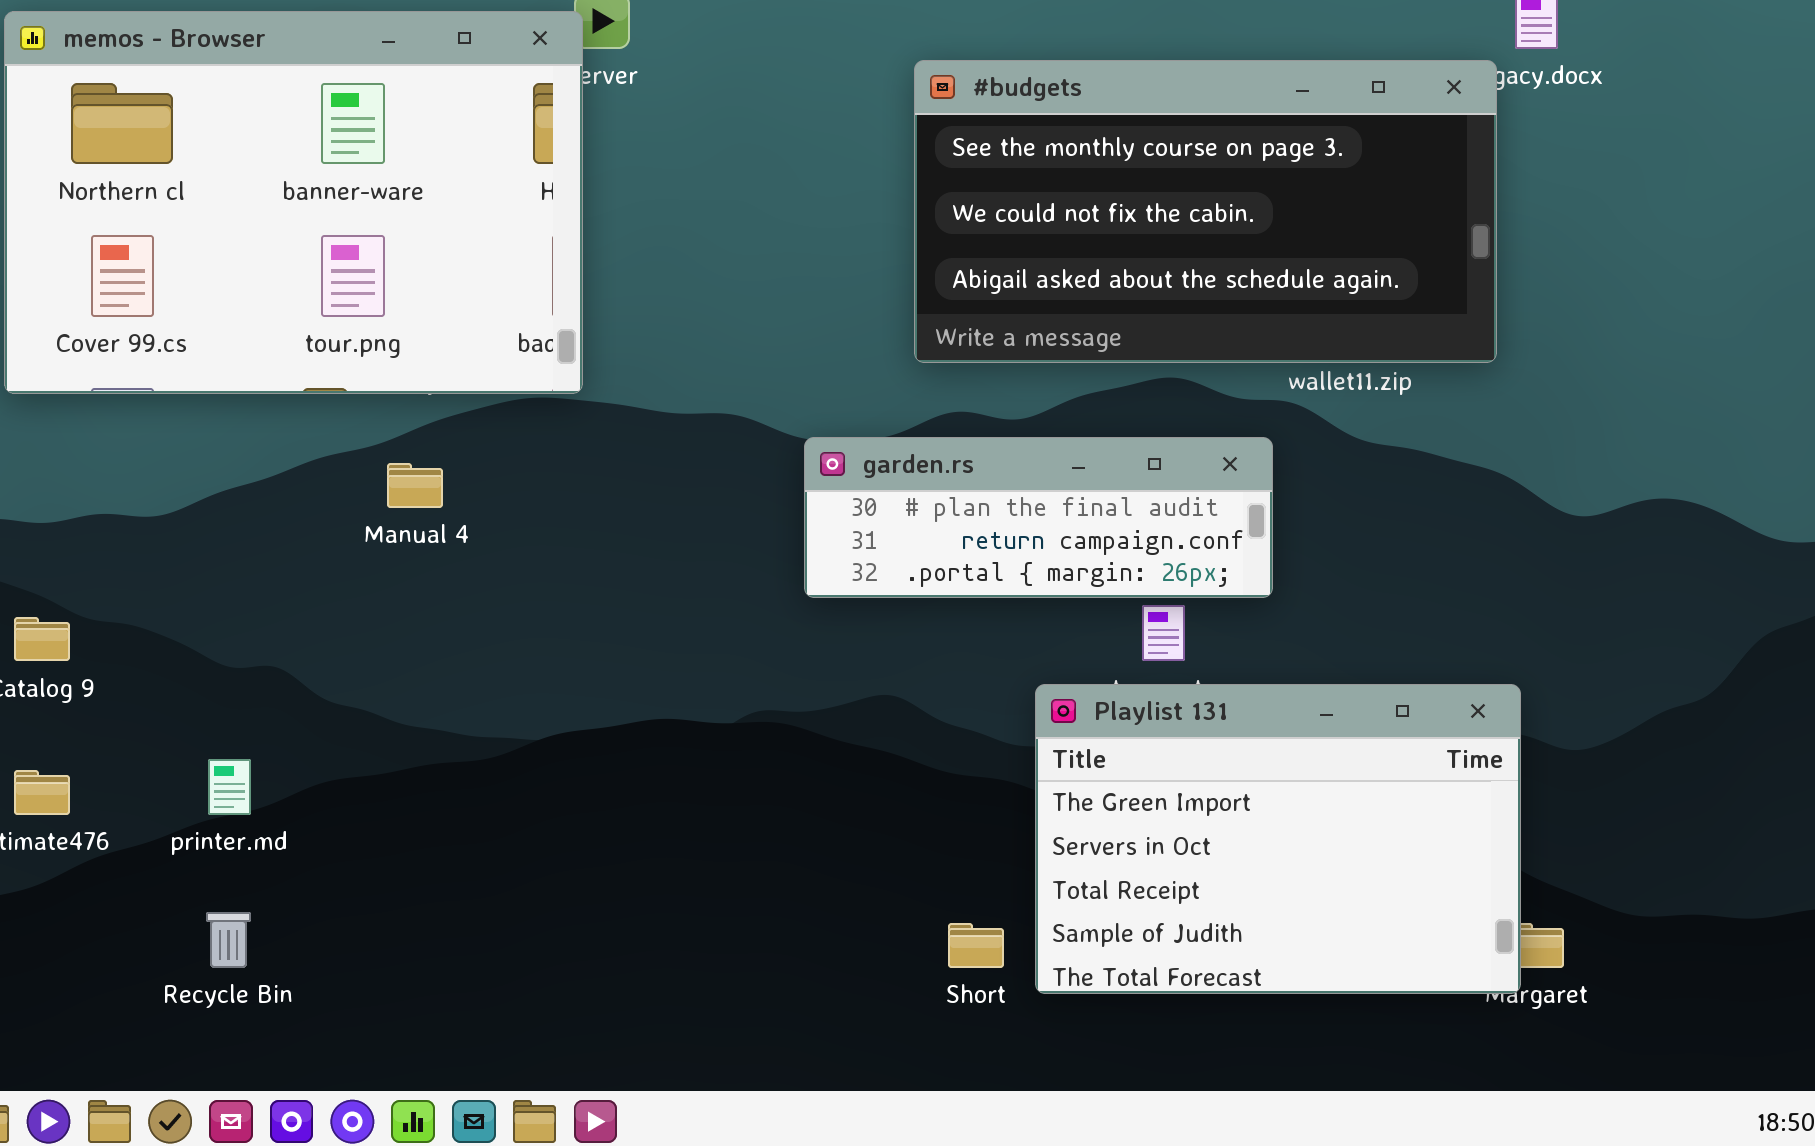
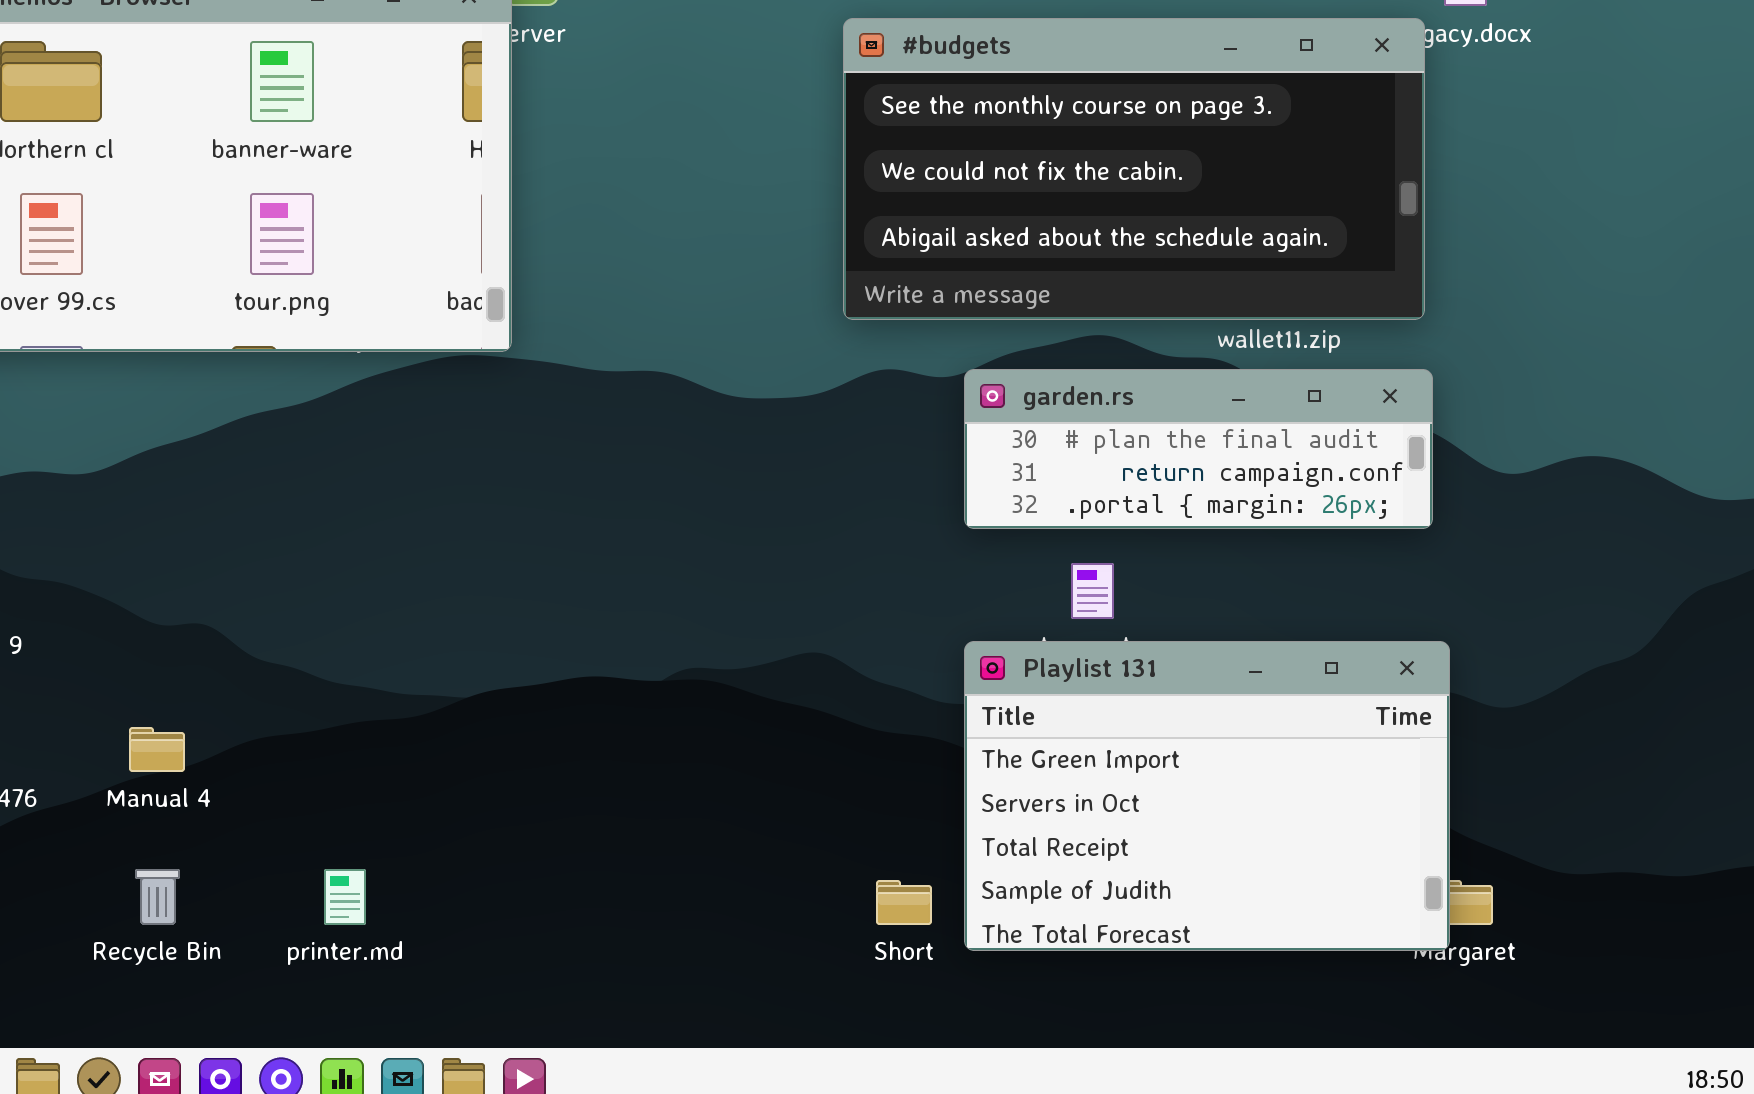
garden.rs: [804,437,1273,598] -> [964,369,1433,529], moved
Manual 4: [387,463,443,508] -> [129,727,185,772], moved
printer.md: [208,759,251,815] -> [324,869,366,925], moved

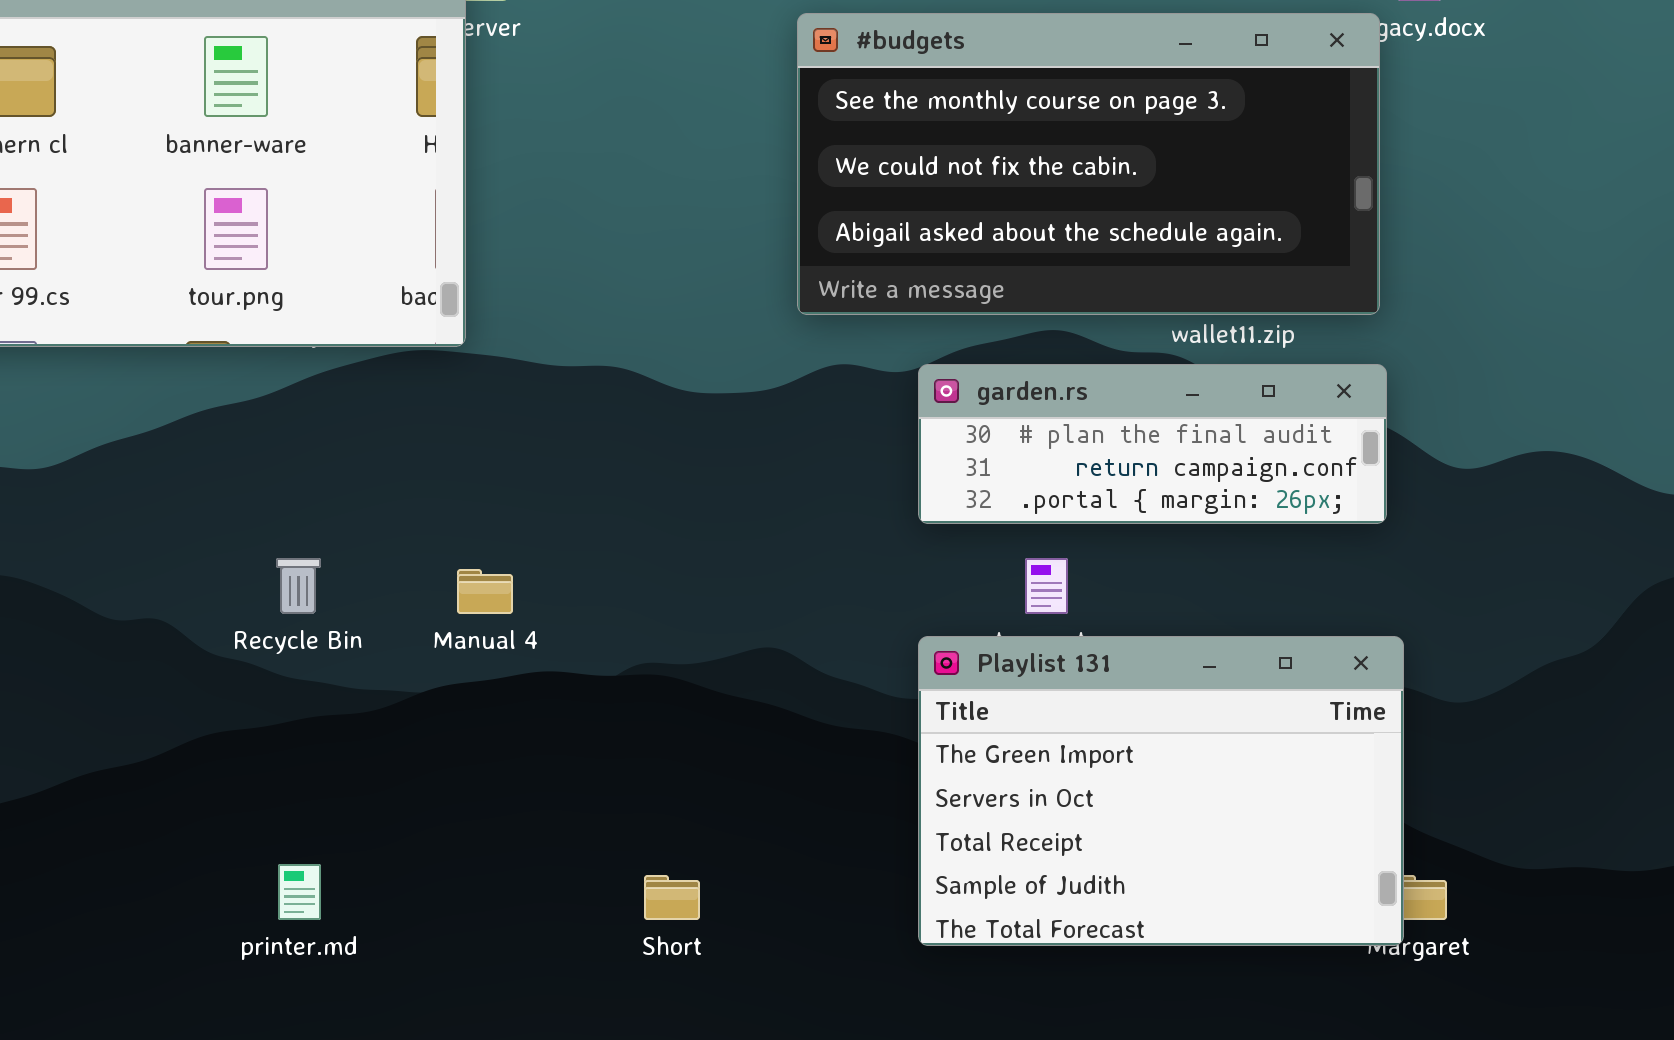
Manual 4: [129,727,185,772] -> [457,569,513,614], moved
Recycle Bin: [135,869,180,925] -> [276,558,321,614], moved
Short: [876,880,932,925] -> [644,875,700,920], moved

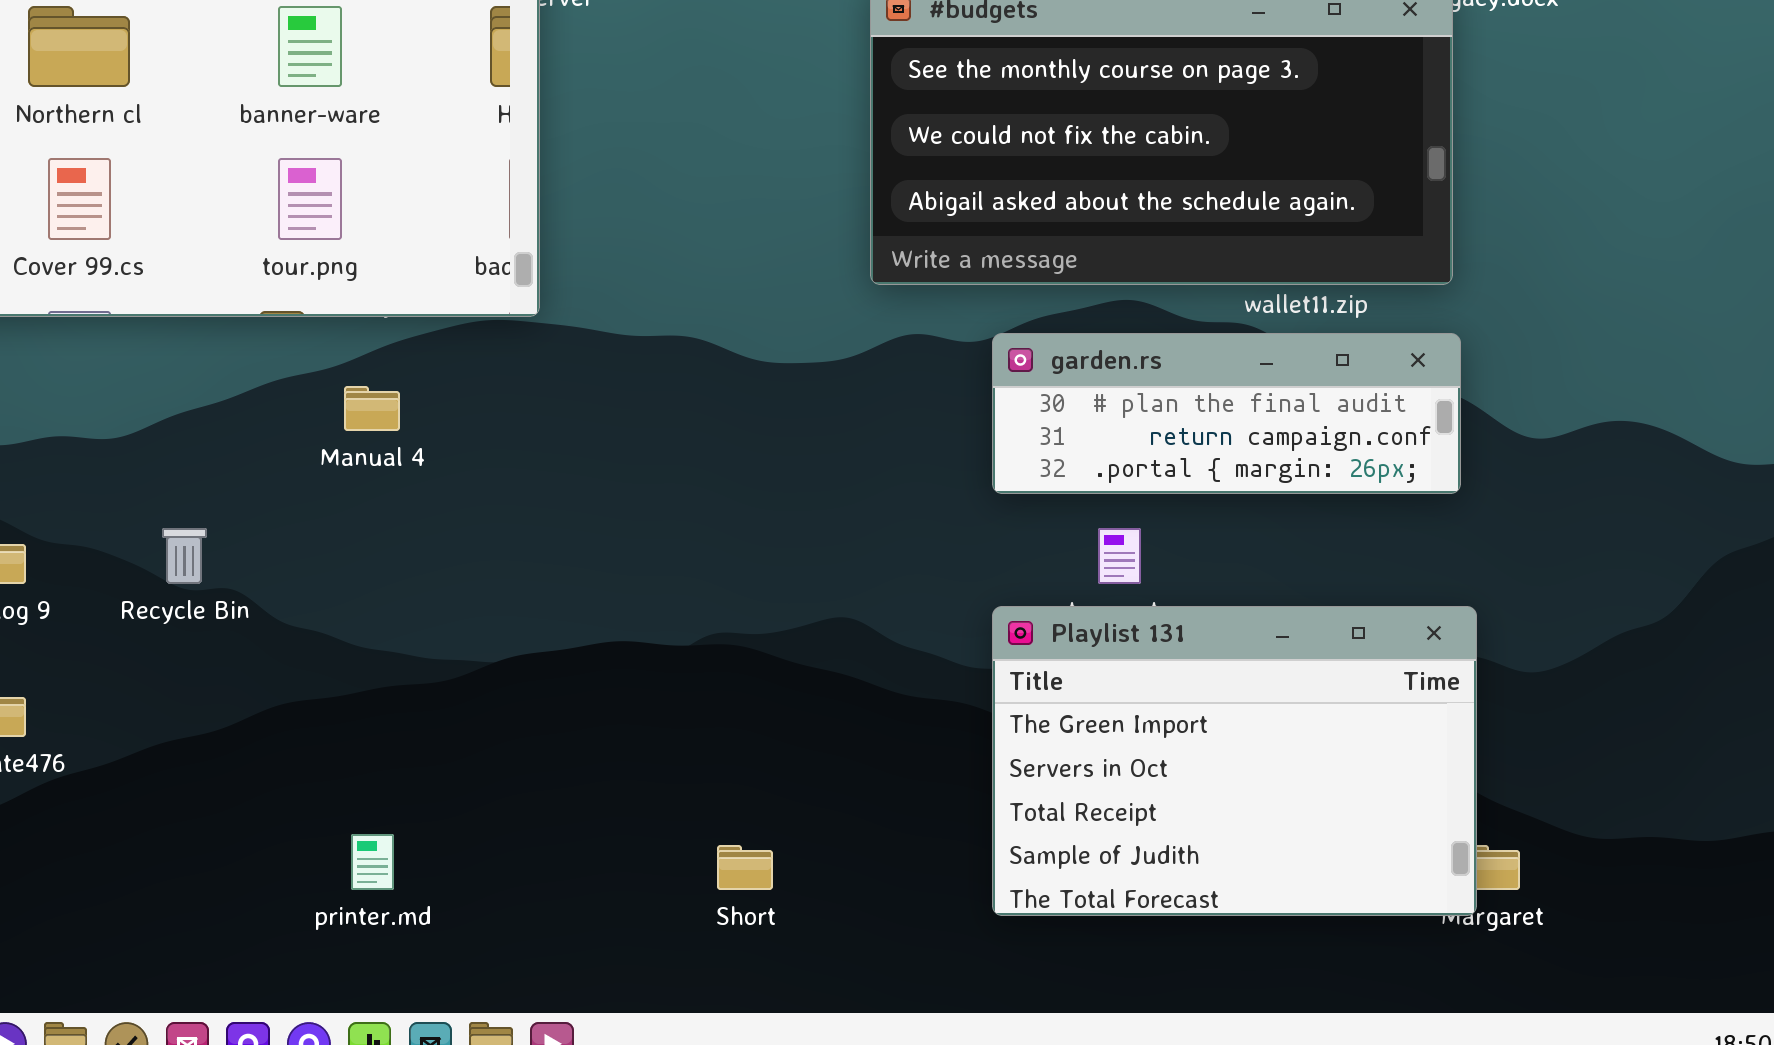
Recycle Bin: [276,558,321,614] -> [162,528,207,584], moved
Manual 4: [457,569,513,614] -> [344,386,400,431], moved

